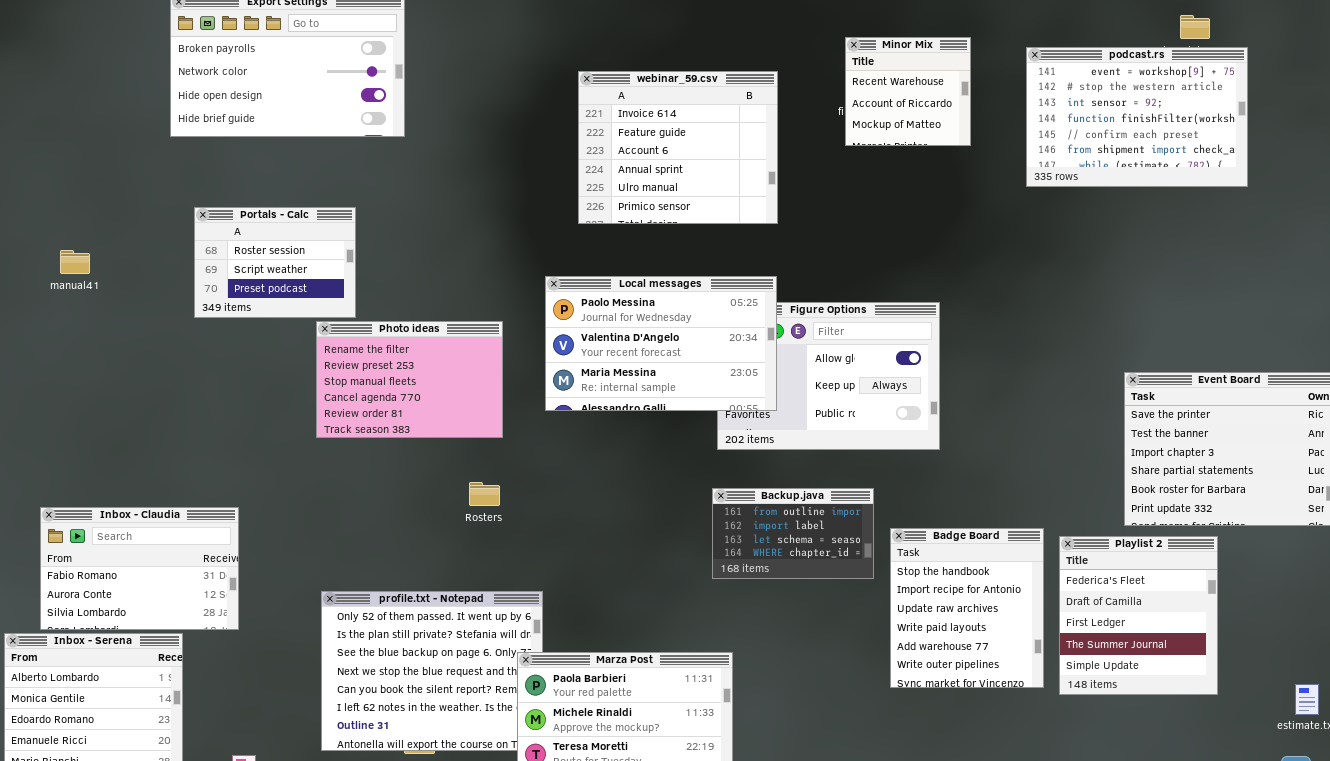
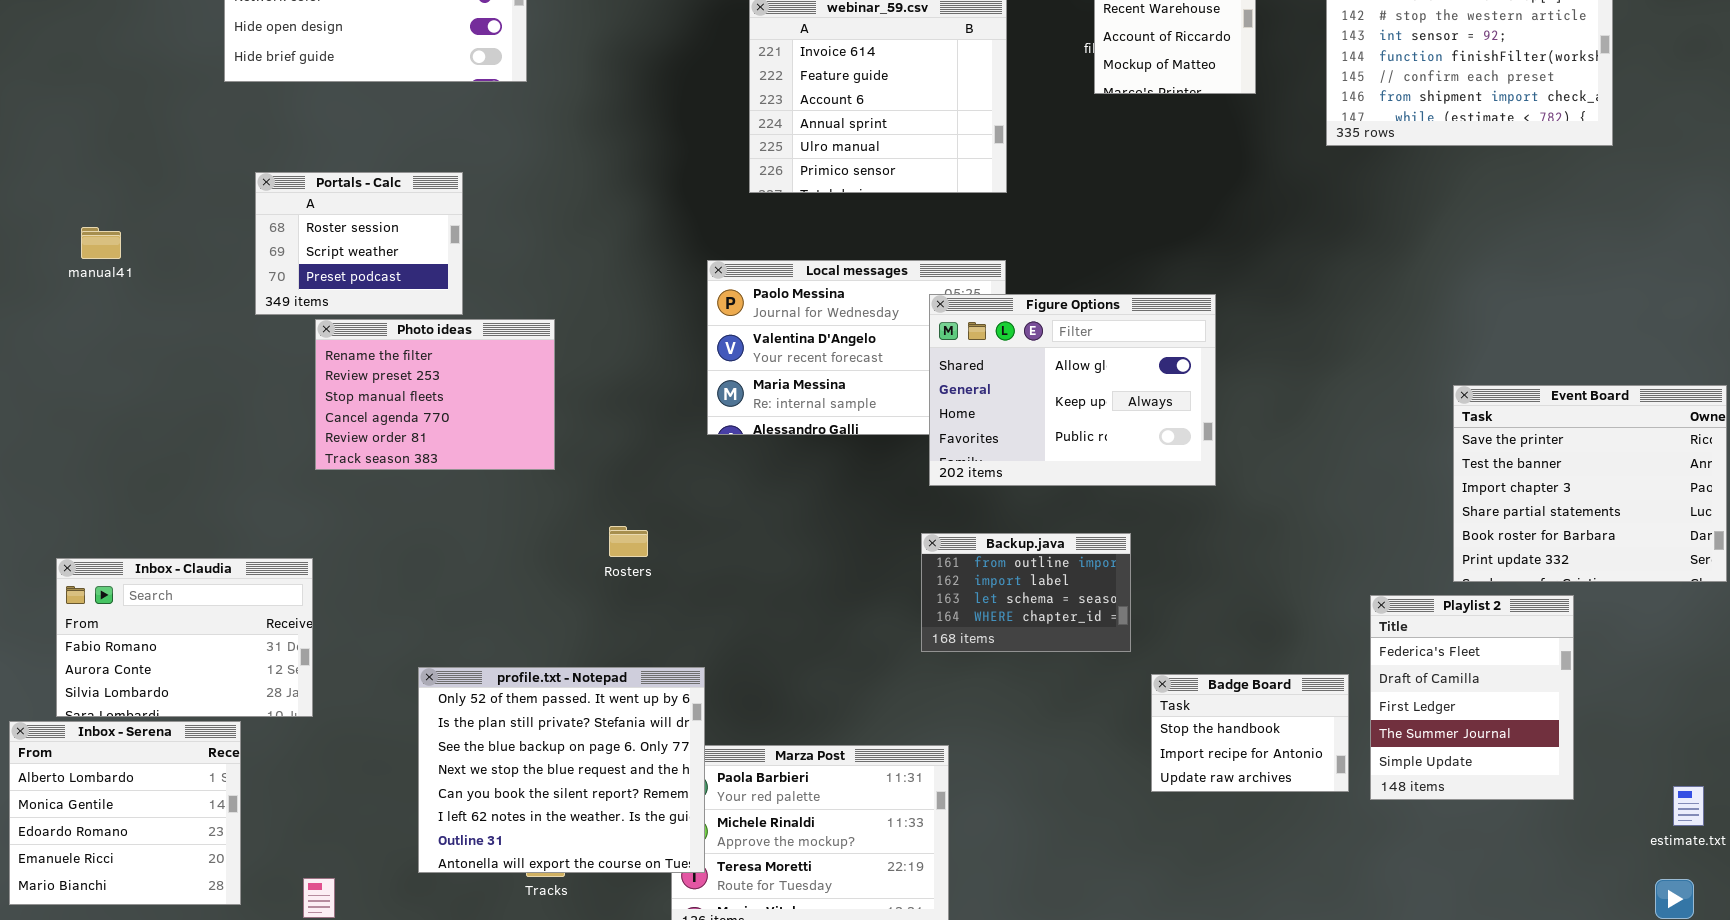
Figure Options: [717,302,940,450] -> [929,294,1216,486], raised
Photo ideas: [316,321,503,438] -> [315,319,555,470], moved
Badge Board: [890,528,1044,688] -> [1151,674,1349,792], resized
profile.txt - Notepad: [321,591,543,751] -> [418,667,705,873], raised

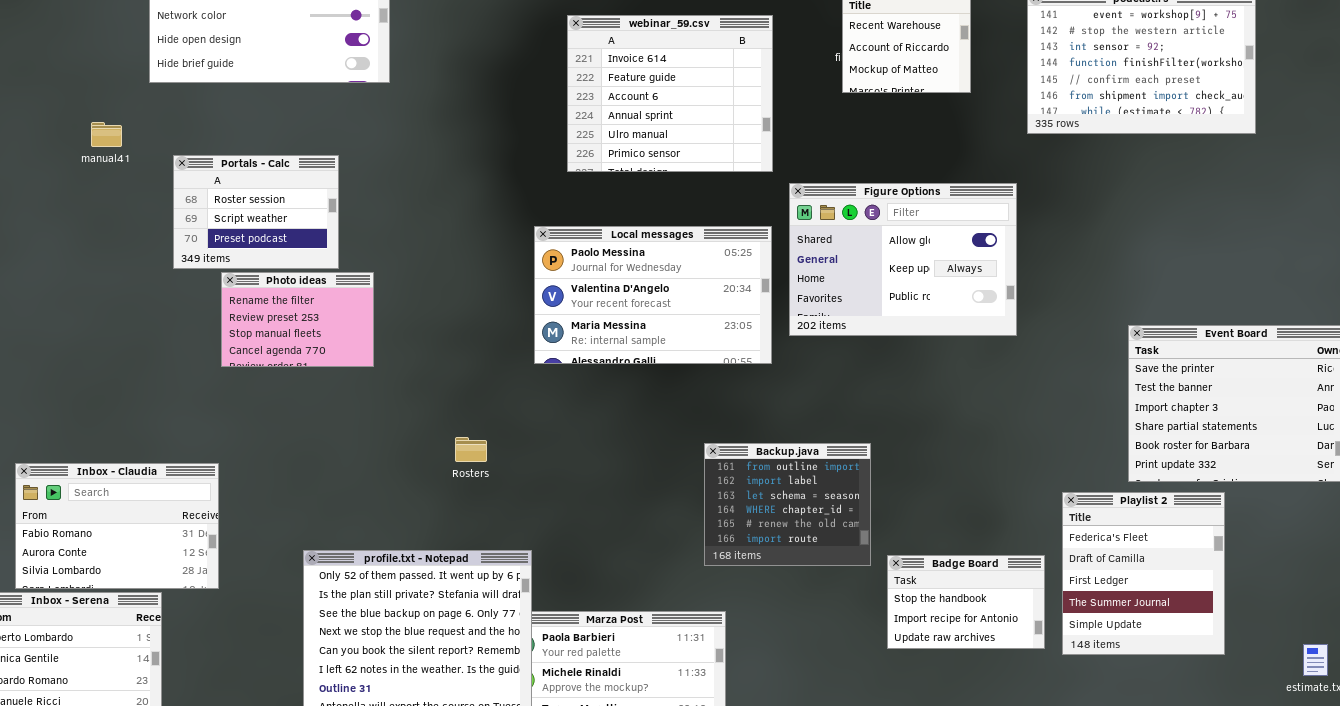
manual41: [81,227,121,259] -> [91,122,122,147], moved
Figure Options: [929,294,1216,486] -> [789,183,1017,336], moved
Photo ideas: [315,319,555,470] -> [221,272,374,367], resized
Backup.java: [921,533,1131,652] -> [704,443,871,566], resized

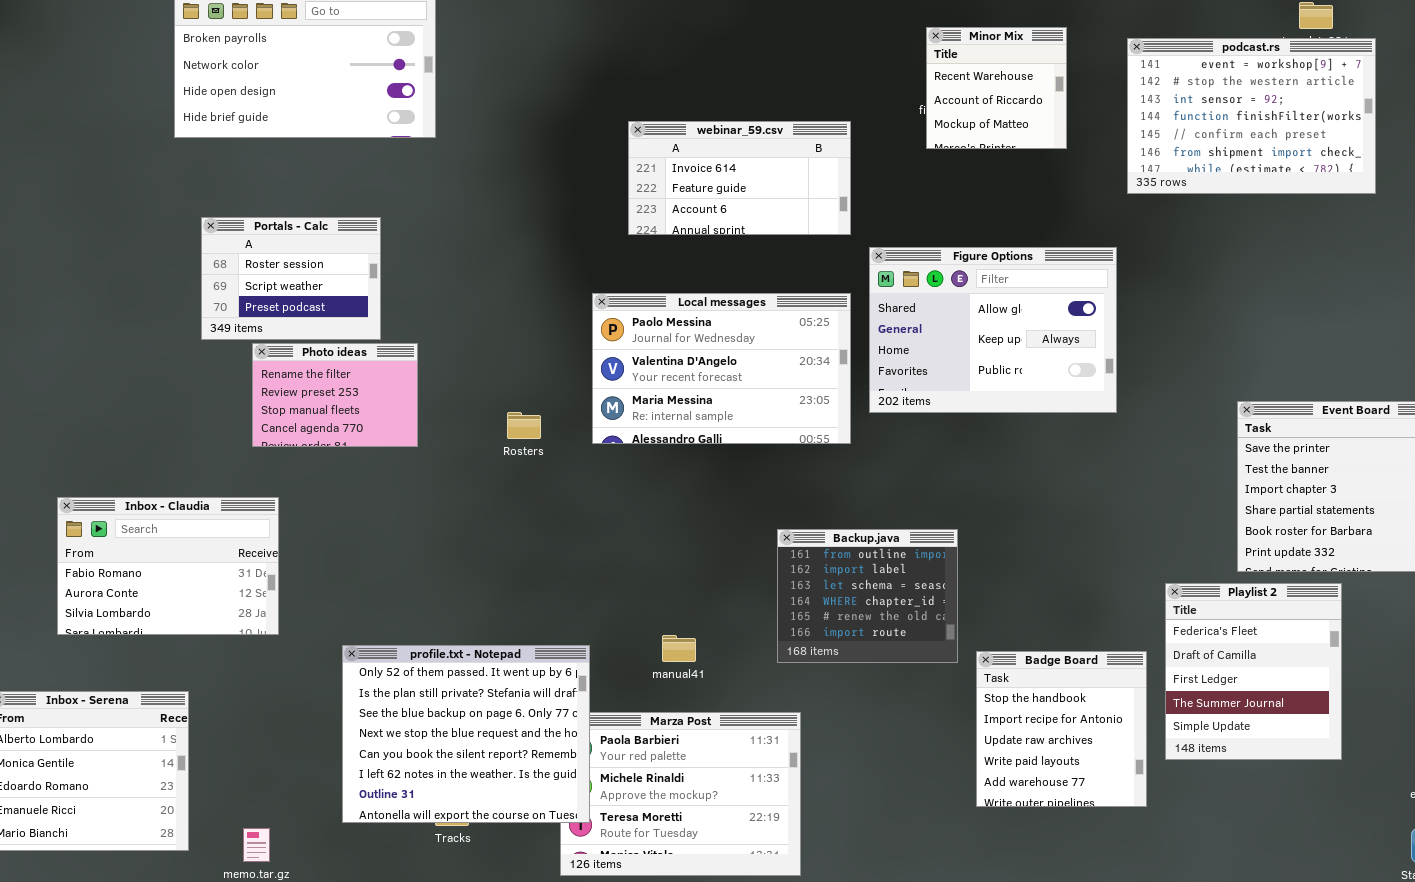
webinar_59.csv: [567,15,773,172] -> [628,121,851,235], resized
manual41: [91,122,122,147] -> [662,635,696,662], moved
Rosters: [455,437,487,462] -> [507,412,541,439], moved
Inbox - Claudia: [15,463,219,589] -> [57,497,279,635], moved
Badge Board: [887,555,1045,649] -> [976,651,1147,807], resized

